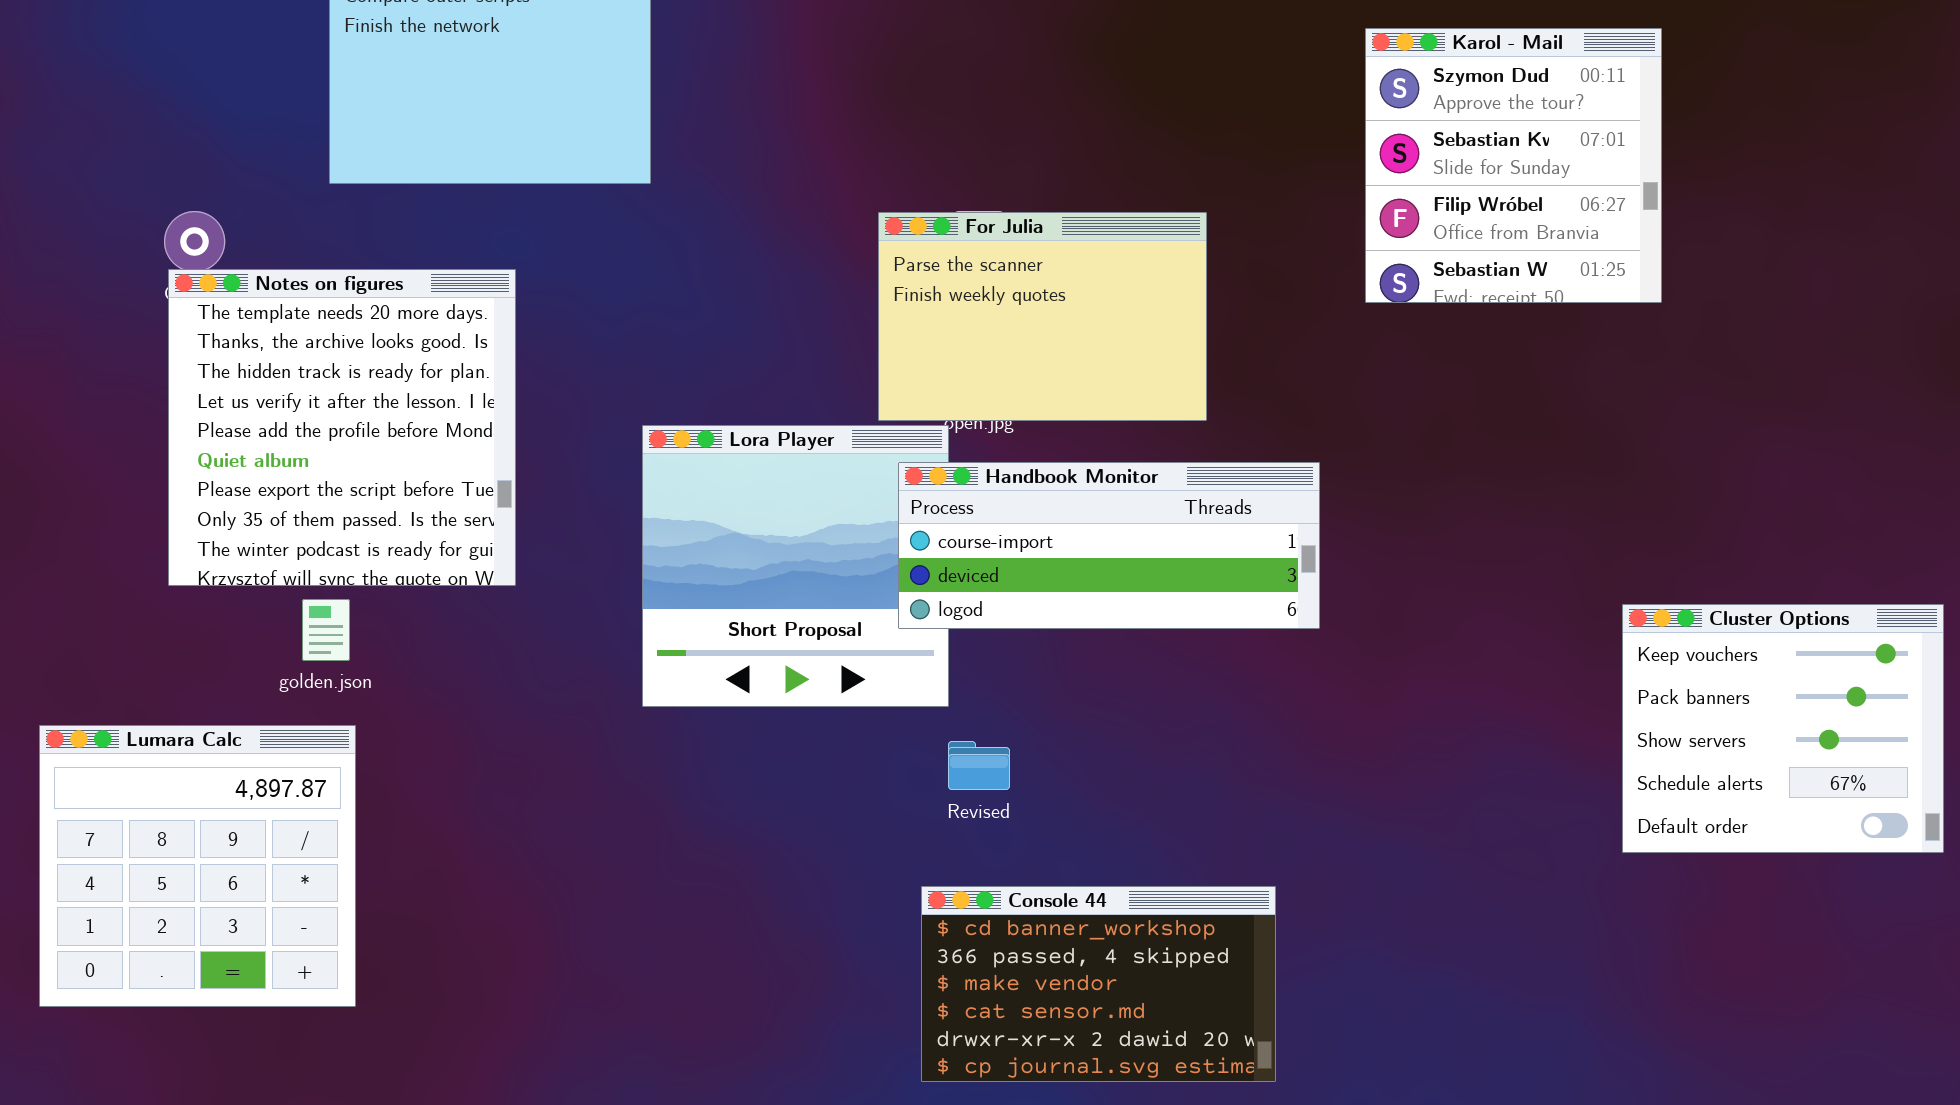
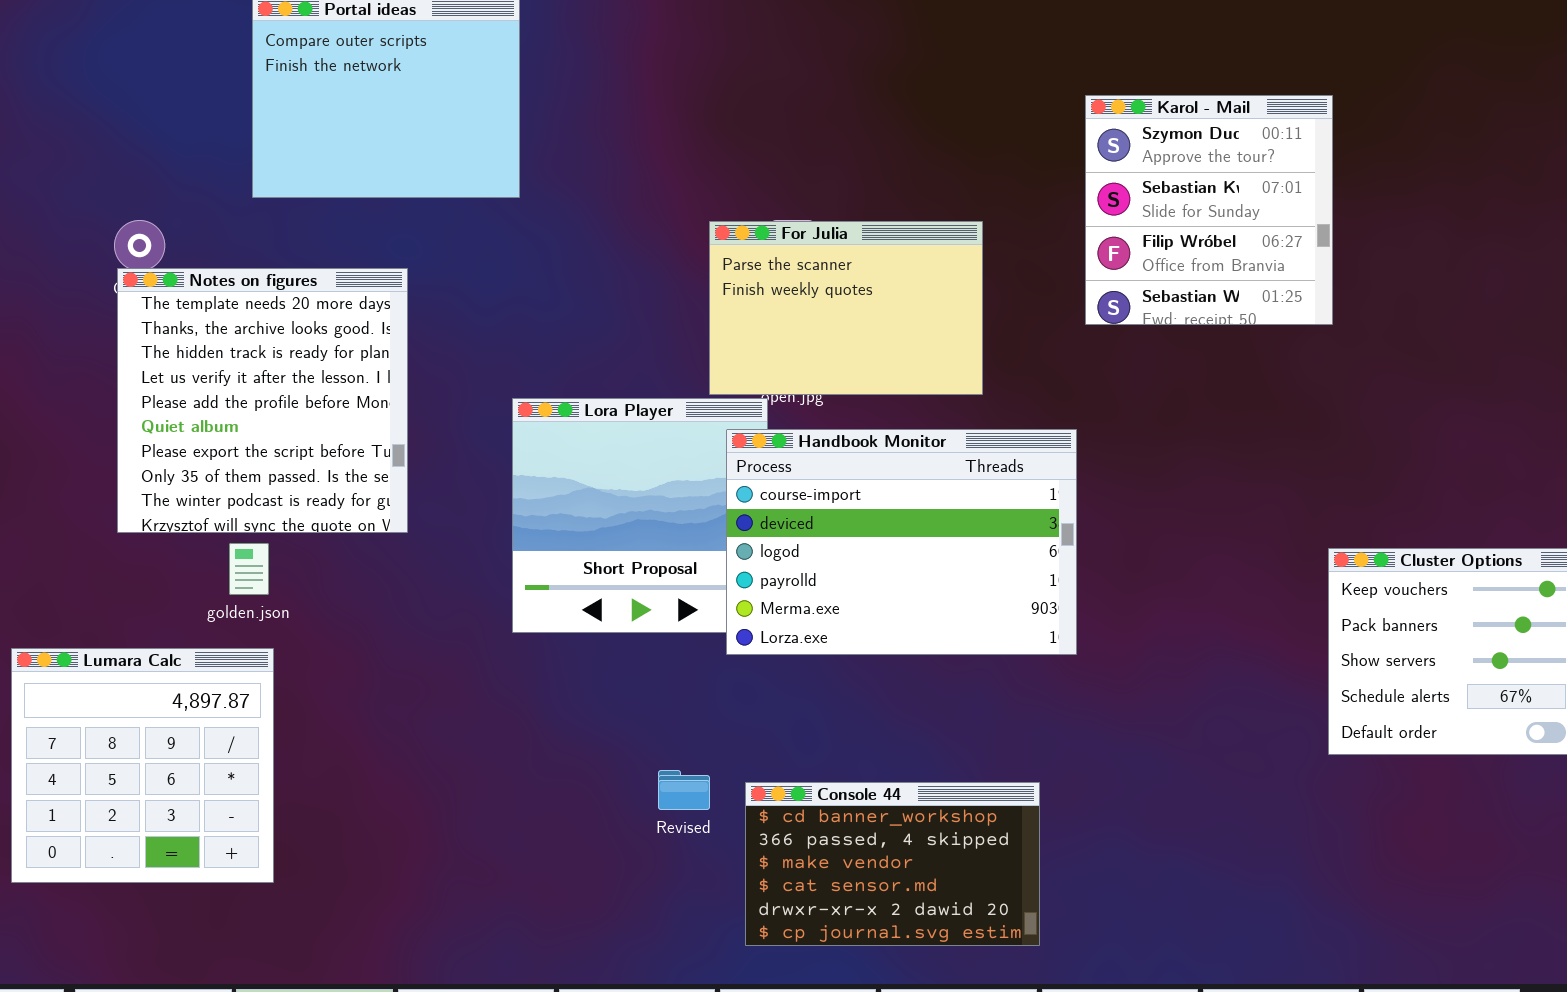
Karol - Mail: [1365,28,1662,303] -> [1085,95,1333,325], moved
Handbook Monitor: [898,462,1320,629] -> [726,429,1077,655], resized
Revised: [948,741,1010,790] -> [658,770,710,810], moved

